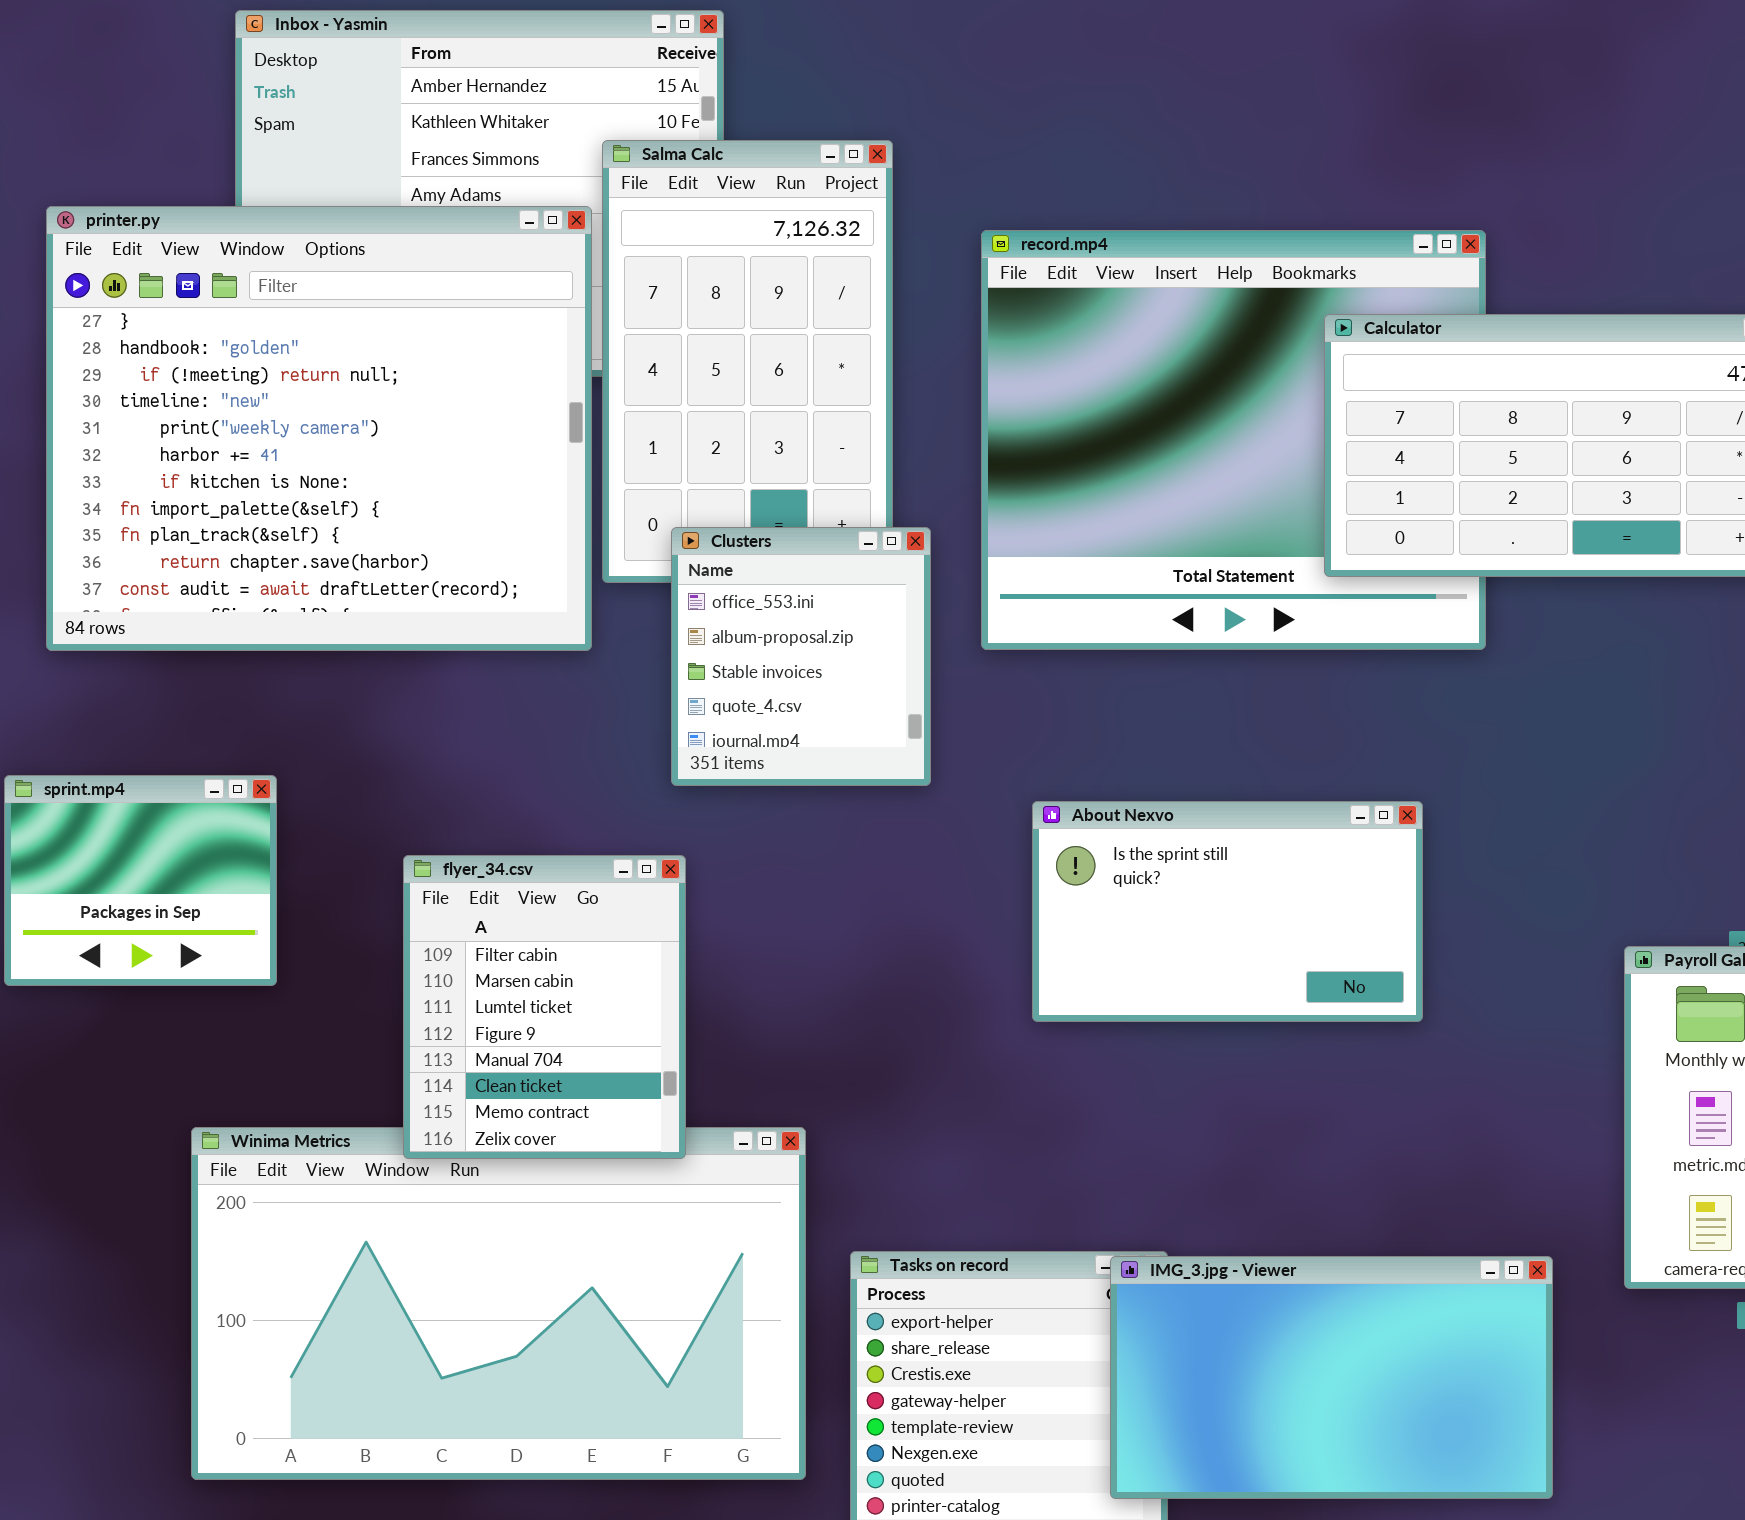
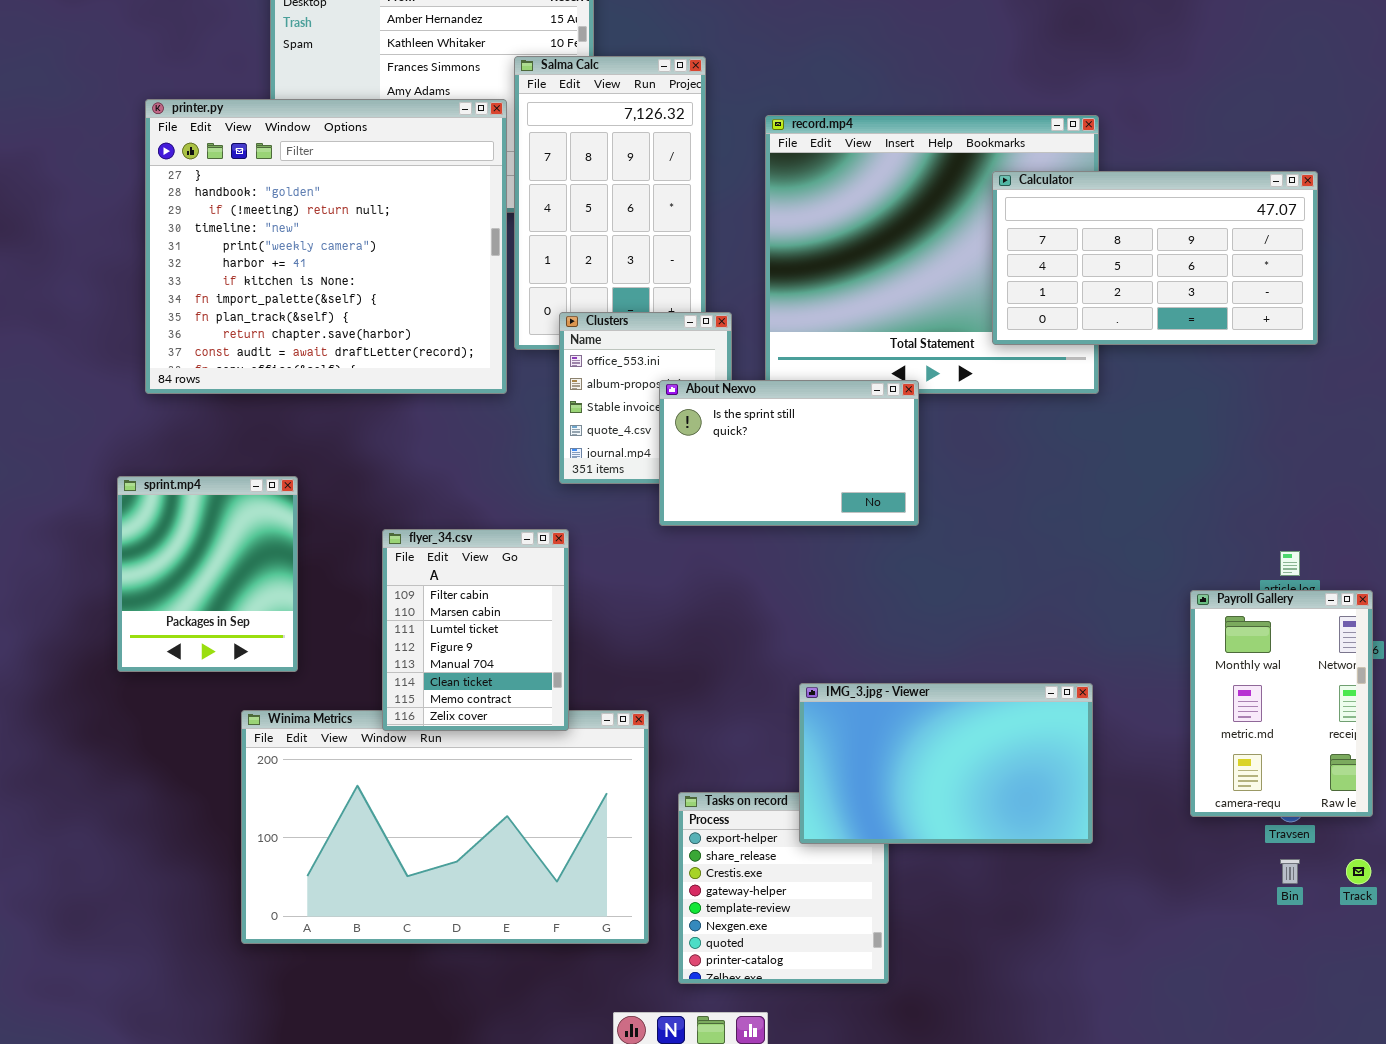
sprint.mp4: [4,775,277,986] -> [117,476,298,672], resized
About Nexvo: [1032,801,1423,1022] -> [659,380,919,526], moved
IMG_3.jpg - Viewer: [1110,1256,1553,1499] -> [799,683,1093,844], moved

